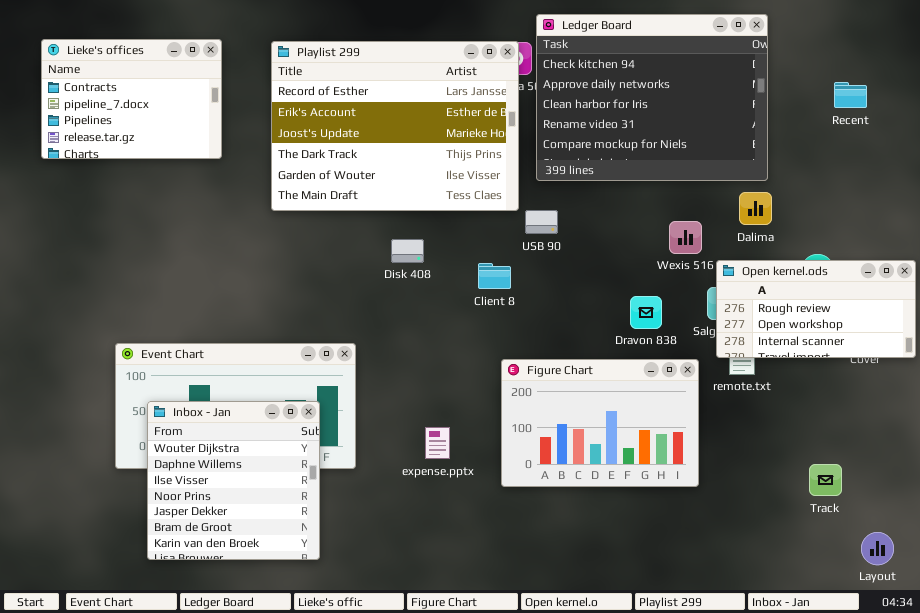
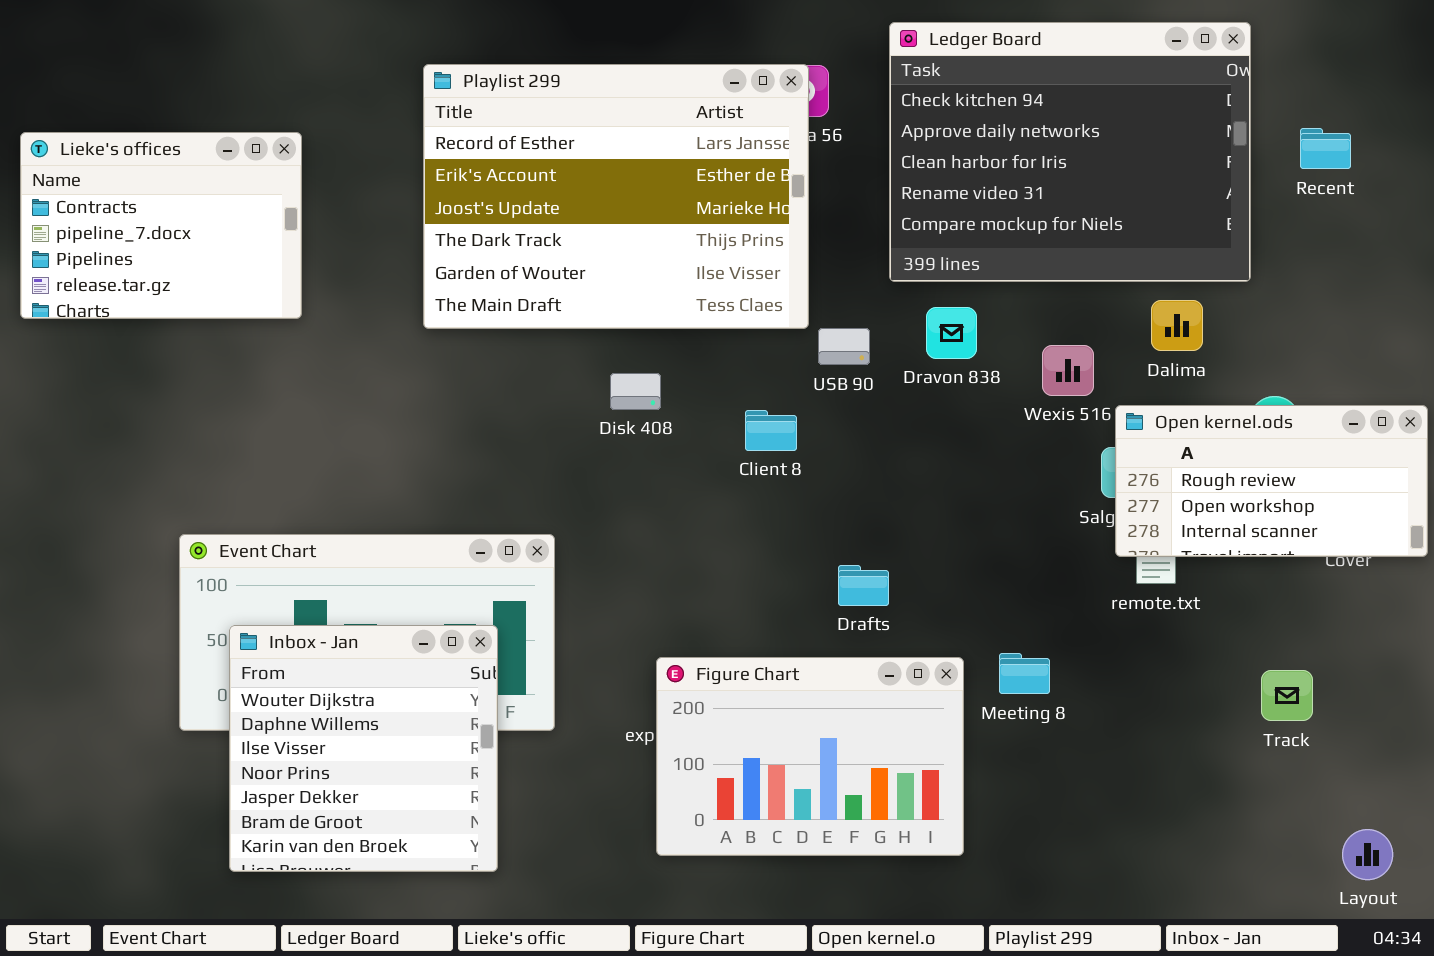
Ledger Board: [536,14,768,181] -> [889,22,1251,282], moved
Lieke's offices: [41,39,222,159] -> [20,132,302,319], moved
Dravon 838: [630,296,662,329] -> [926,307,977,359], moved
Figure Chart: [501,359,699,487] -> [656,657,964,856], moved
Track: [809,464,842,496] -> [1261,670,1313,721], moved

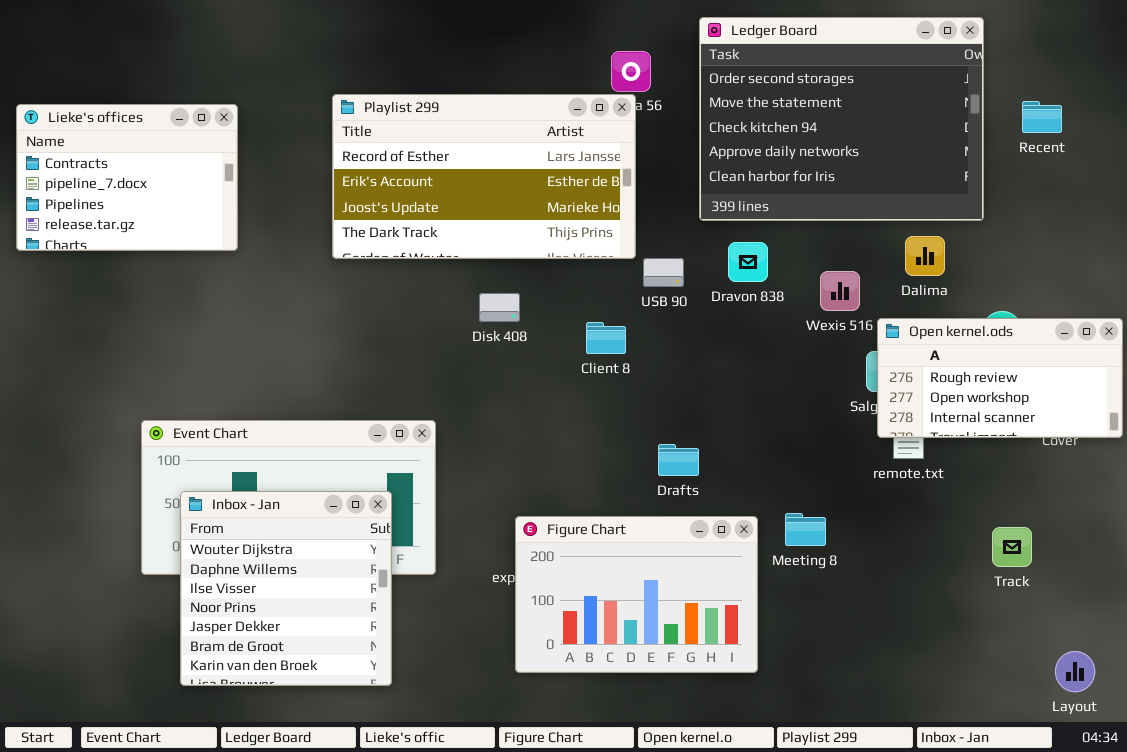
Ledger Board: [889,22,1251,282] -> [699,17,984,221], scrolled up 2 rows
Playlist 299: [423,64,809,329] -> [332,94,636,259], resized

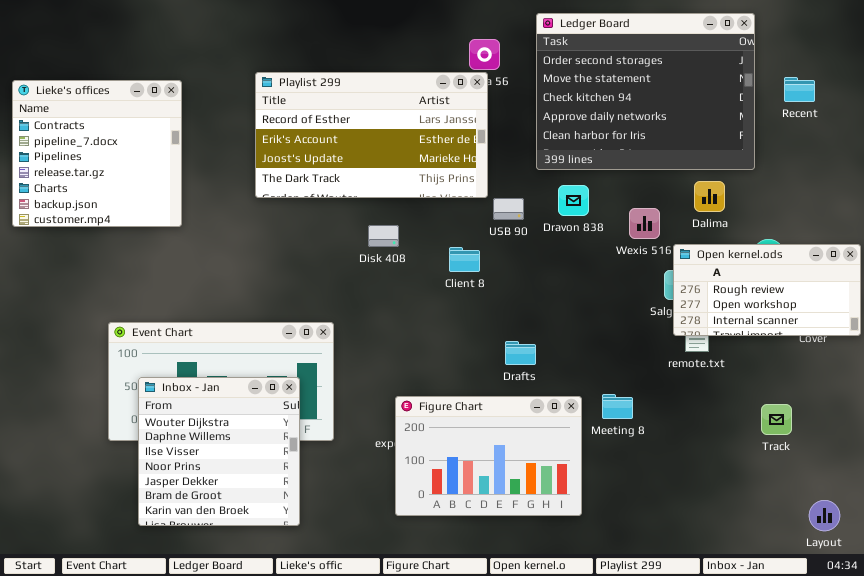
Lieke's offices: [16,104,238,251] -> [12,80,182,227], resized

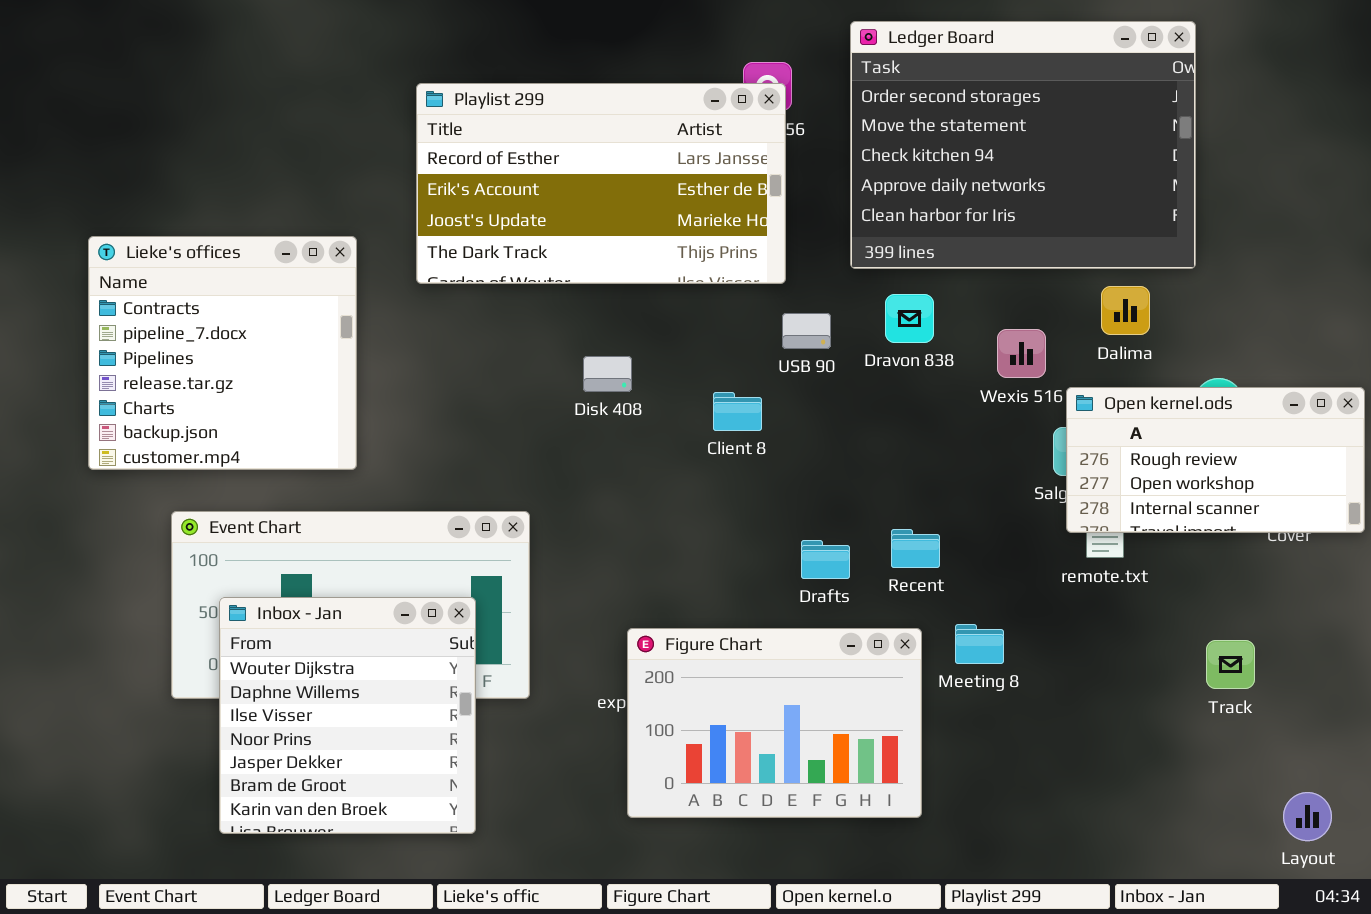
Playlist 299: [255,72,488,198] -> [416,83,786,284], moved
Recent: [784,77,815,102] -> [891,529,940,568], moved
Lieke's offices: [12,80,182,227] -> [88,236,357,470], moved

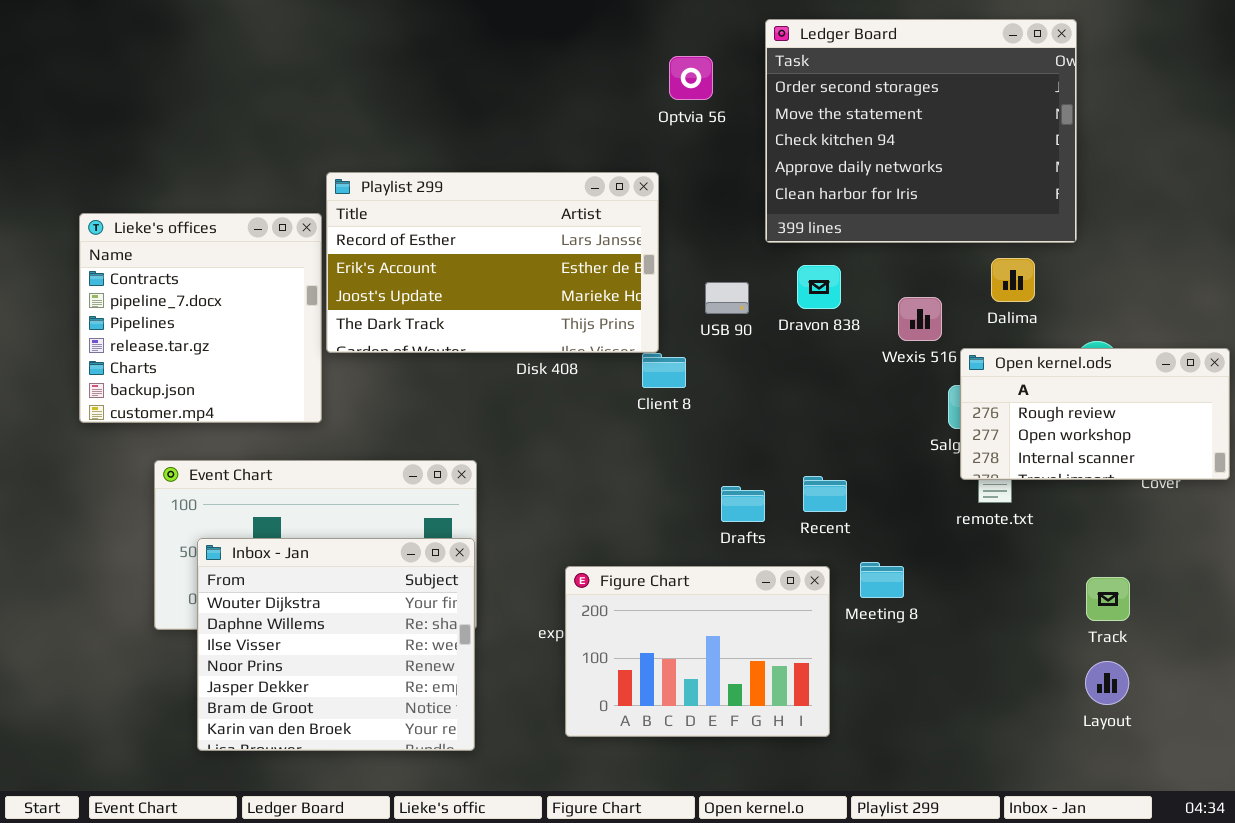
Playlist 299: [416,83,786,284] -> [326,172,659,353], moved
Inbox - Jan: [219,597,476,834] -> [197,538,475,751], resized
Layout: [1283,792,1332,841] -> [1085,661,1129,705], moved

